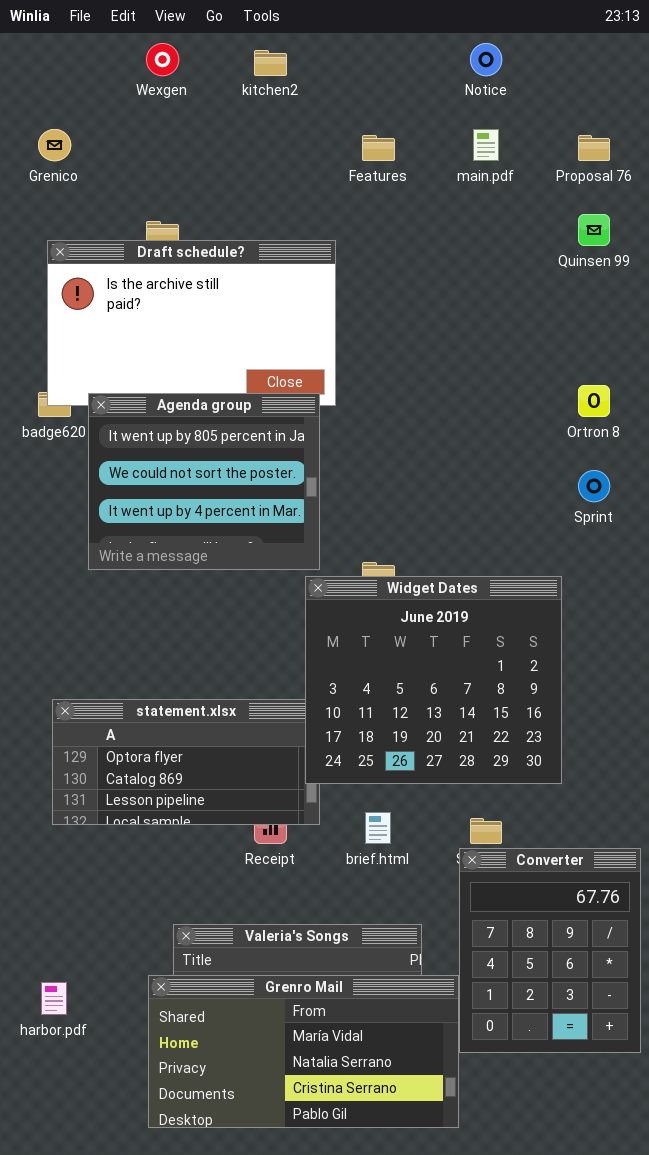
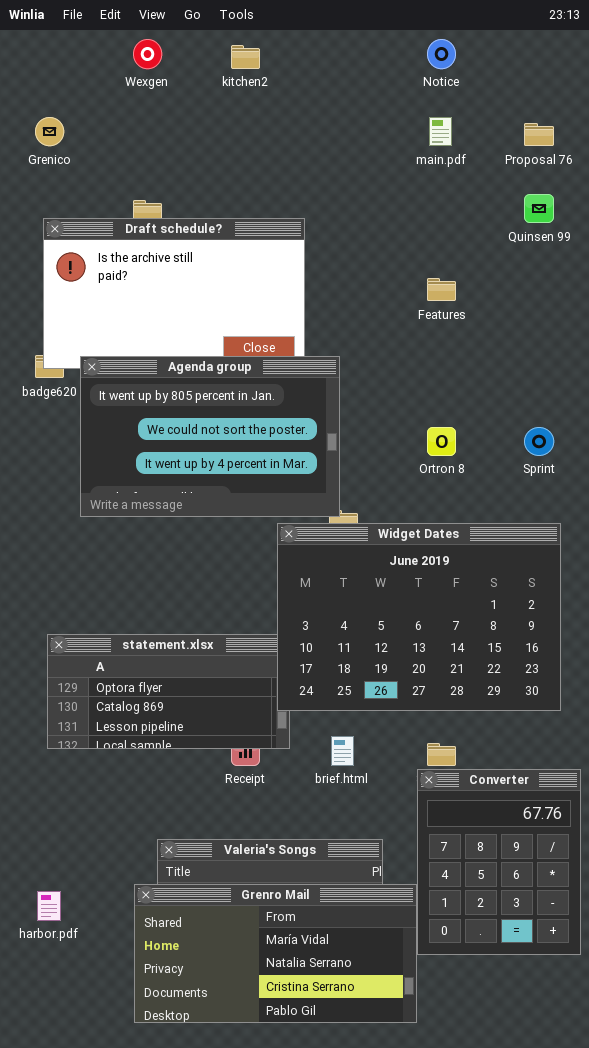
Features: [362,135,395,161] -> [427,278,456,301], moved
Ortron 8: [578,385,610,417] -> [427,427,456,456], moved
Agenda group: [88,393,320,570] -> [80,356,340,517], resized
Widget Dates: [305,576,562,784] -> [277,523,561,711], resized

